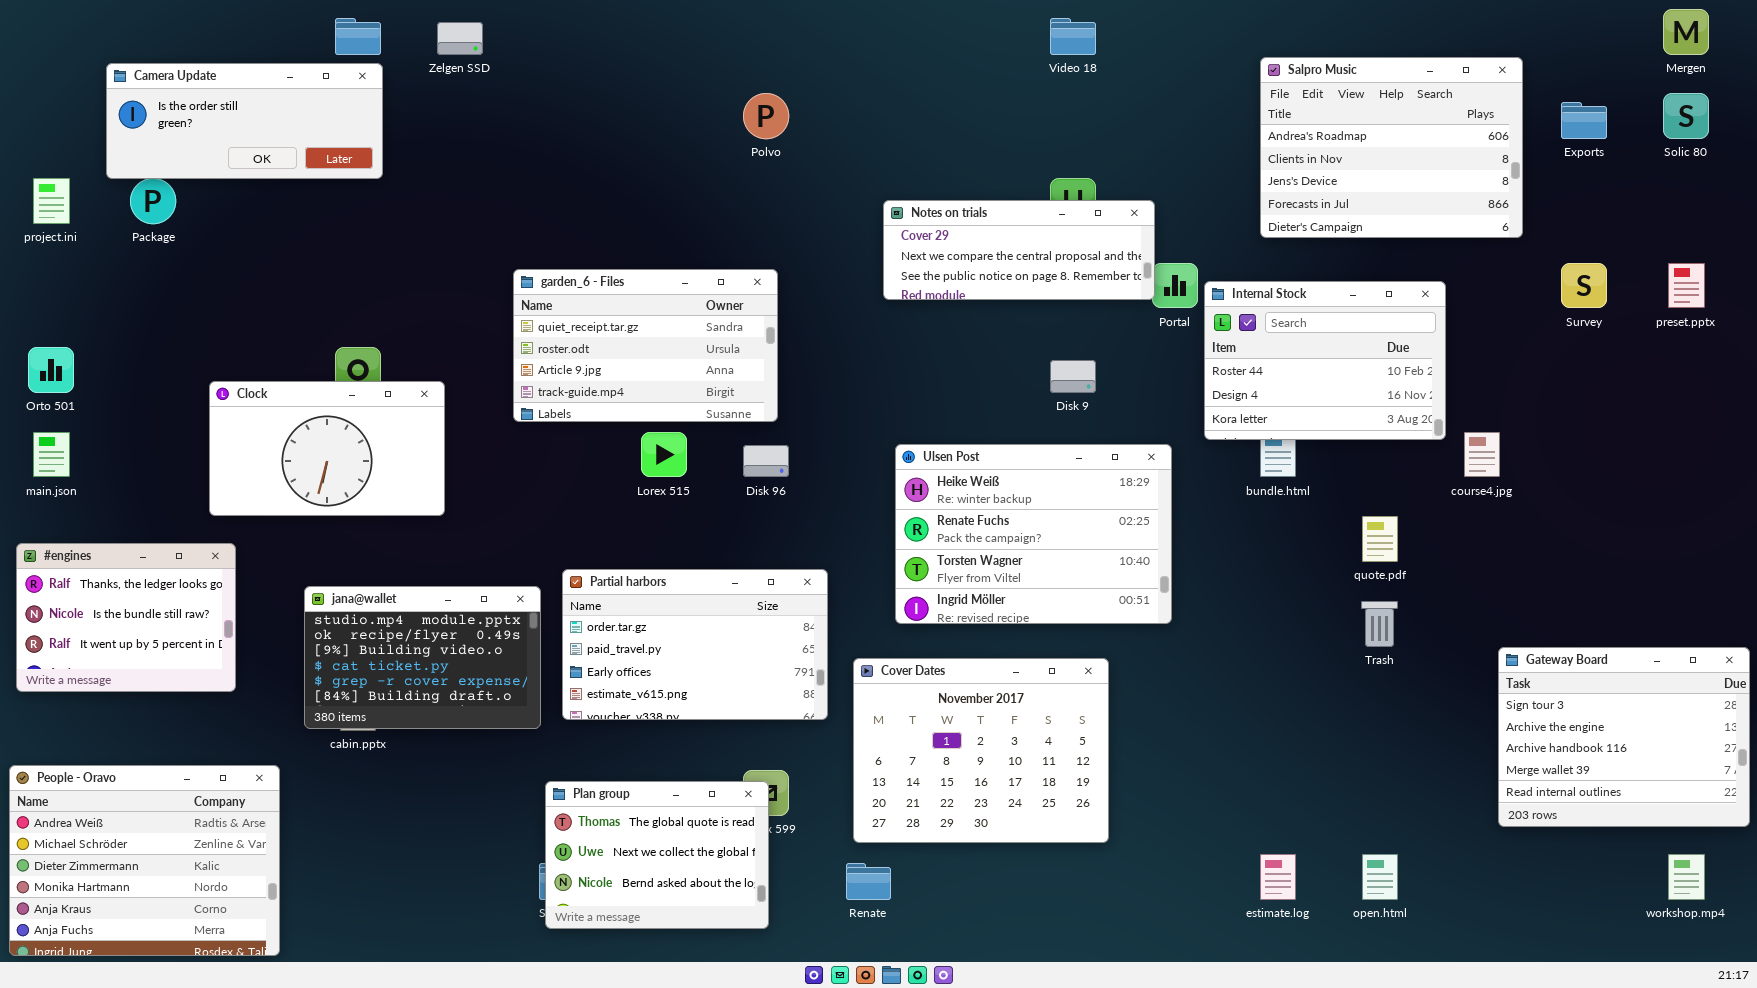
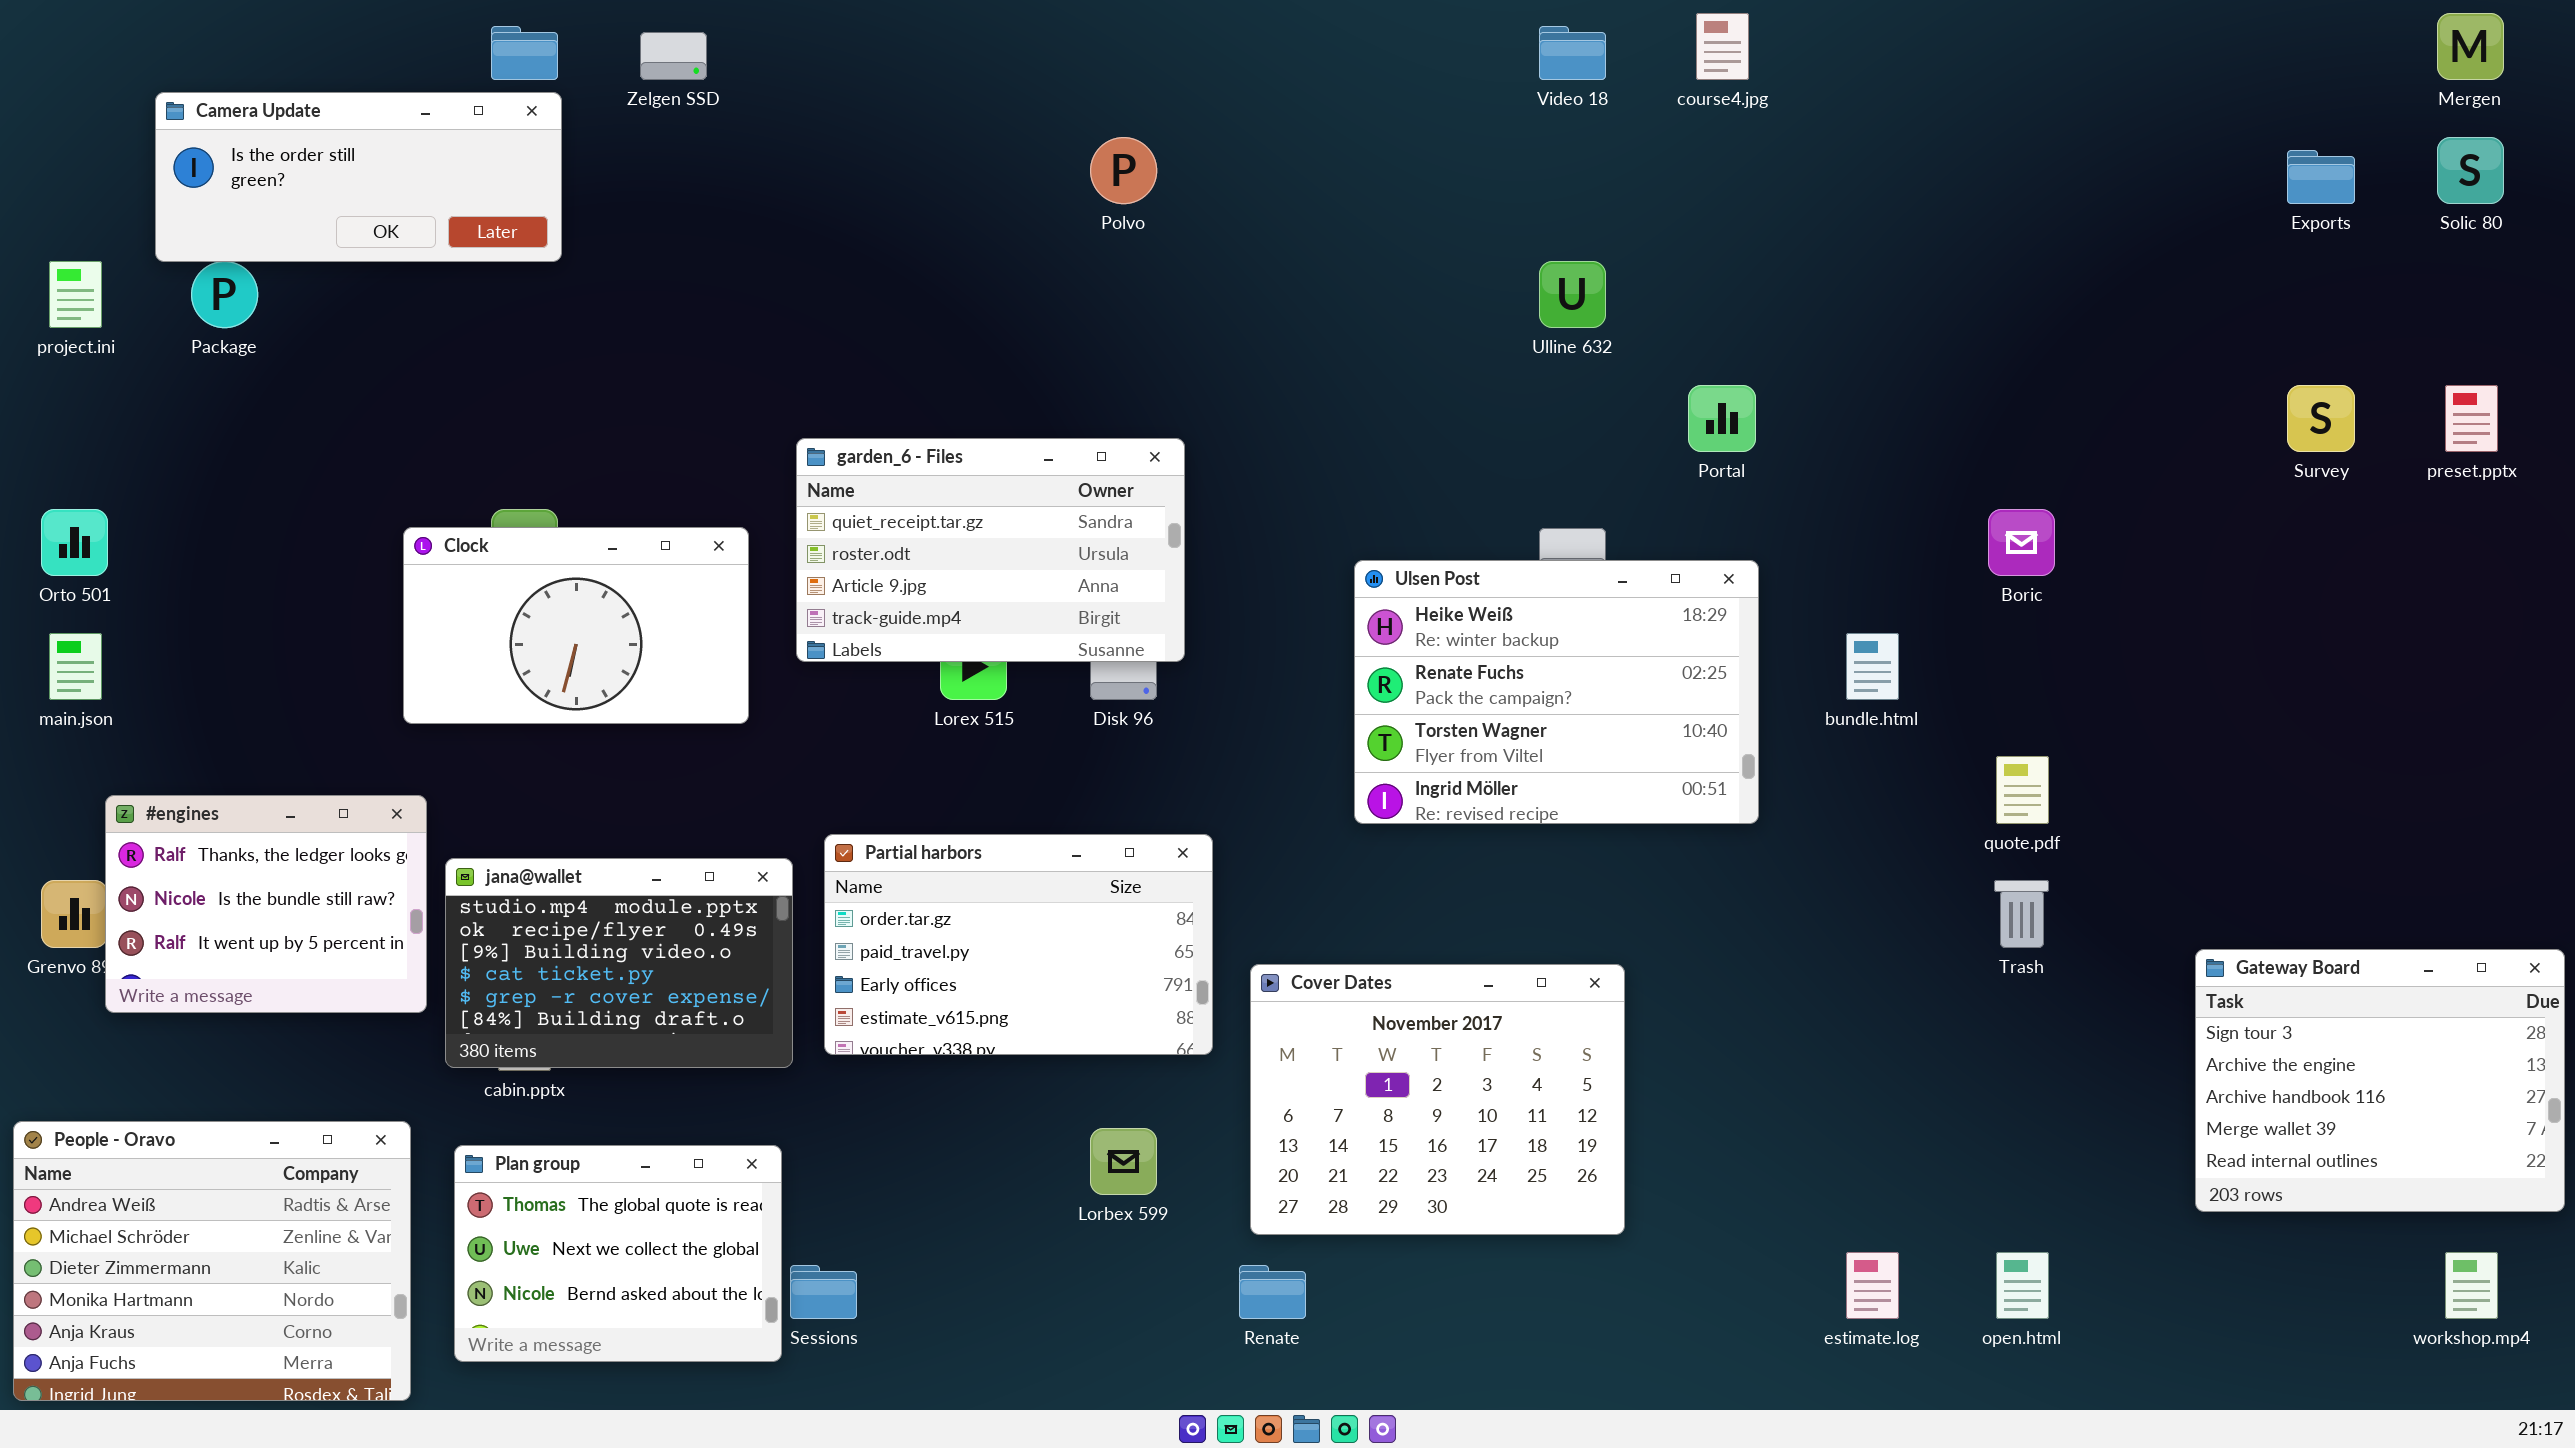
Salpro Music: [1260,57,1523,238] -> none, closed
Notes on trials: [883,200,1155,300] -> none, closed
garden_6 - Files: [513,269,778,422] -> [796,438,1185,662], moved
Internal Stock: [1204,281,1446,440] -> none, closed
Clock: [209,381,445,516] -> [403,527,749,724], moved
course4.jpg: [1464,432,1500,477] -> [1696,13,1749,80], moved
Ulsen Post: [895,444,1172,624] -> [1354,560,1759,824], moved
#engines: [16,543,236,692] -> [105,795,427,1013], moved
Plan group: [545,781,769,929] -> [454,1145,782,1362], moved

